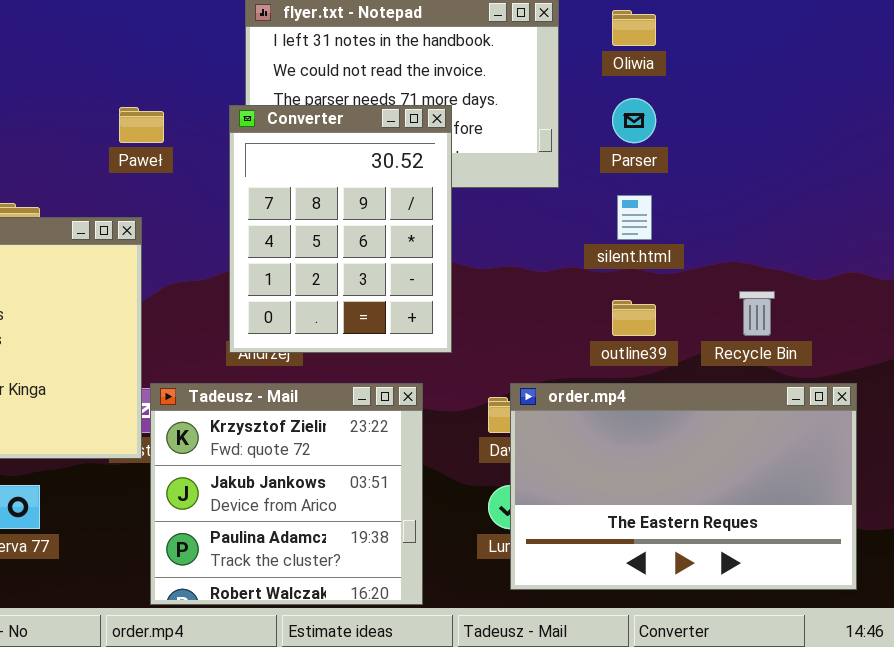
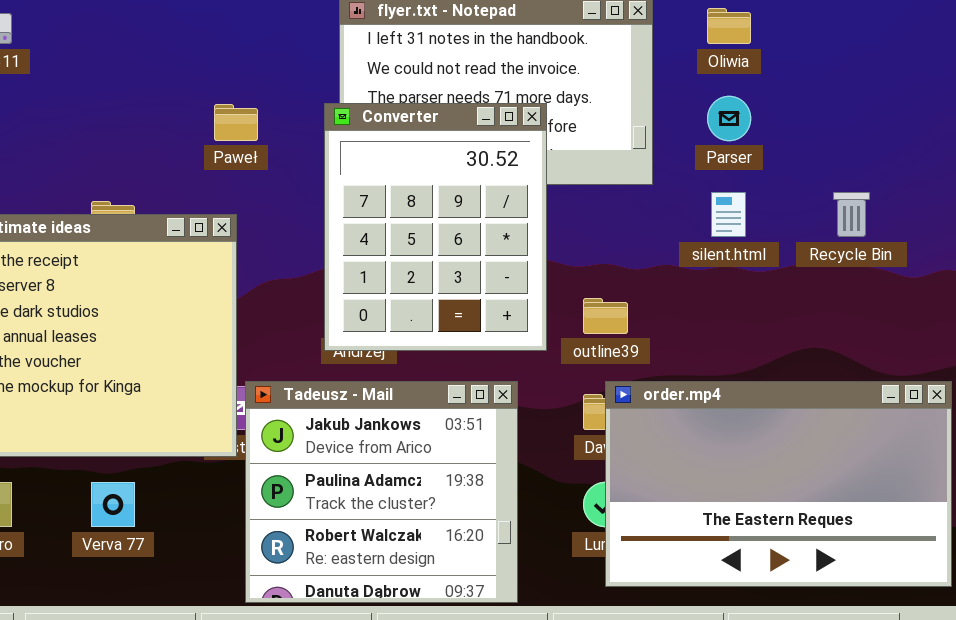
Recycle Bin: [739,291,775,336] -> [833,192,870,237], moved
outline39: [612,300,656,336] -> [583,298,628,334], moved
Tadeusz - Mail: [150,383,423,605] -> [245,381,518,603], scrolled down 1 row

